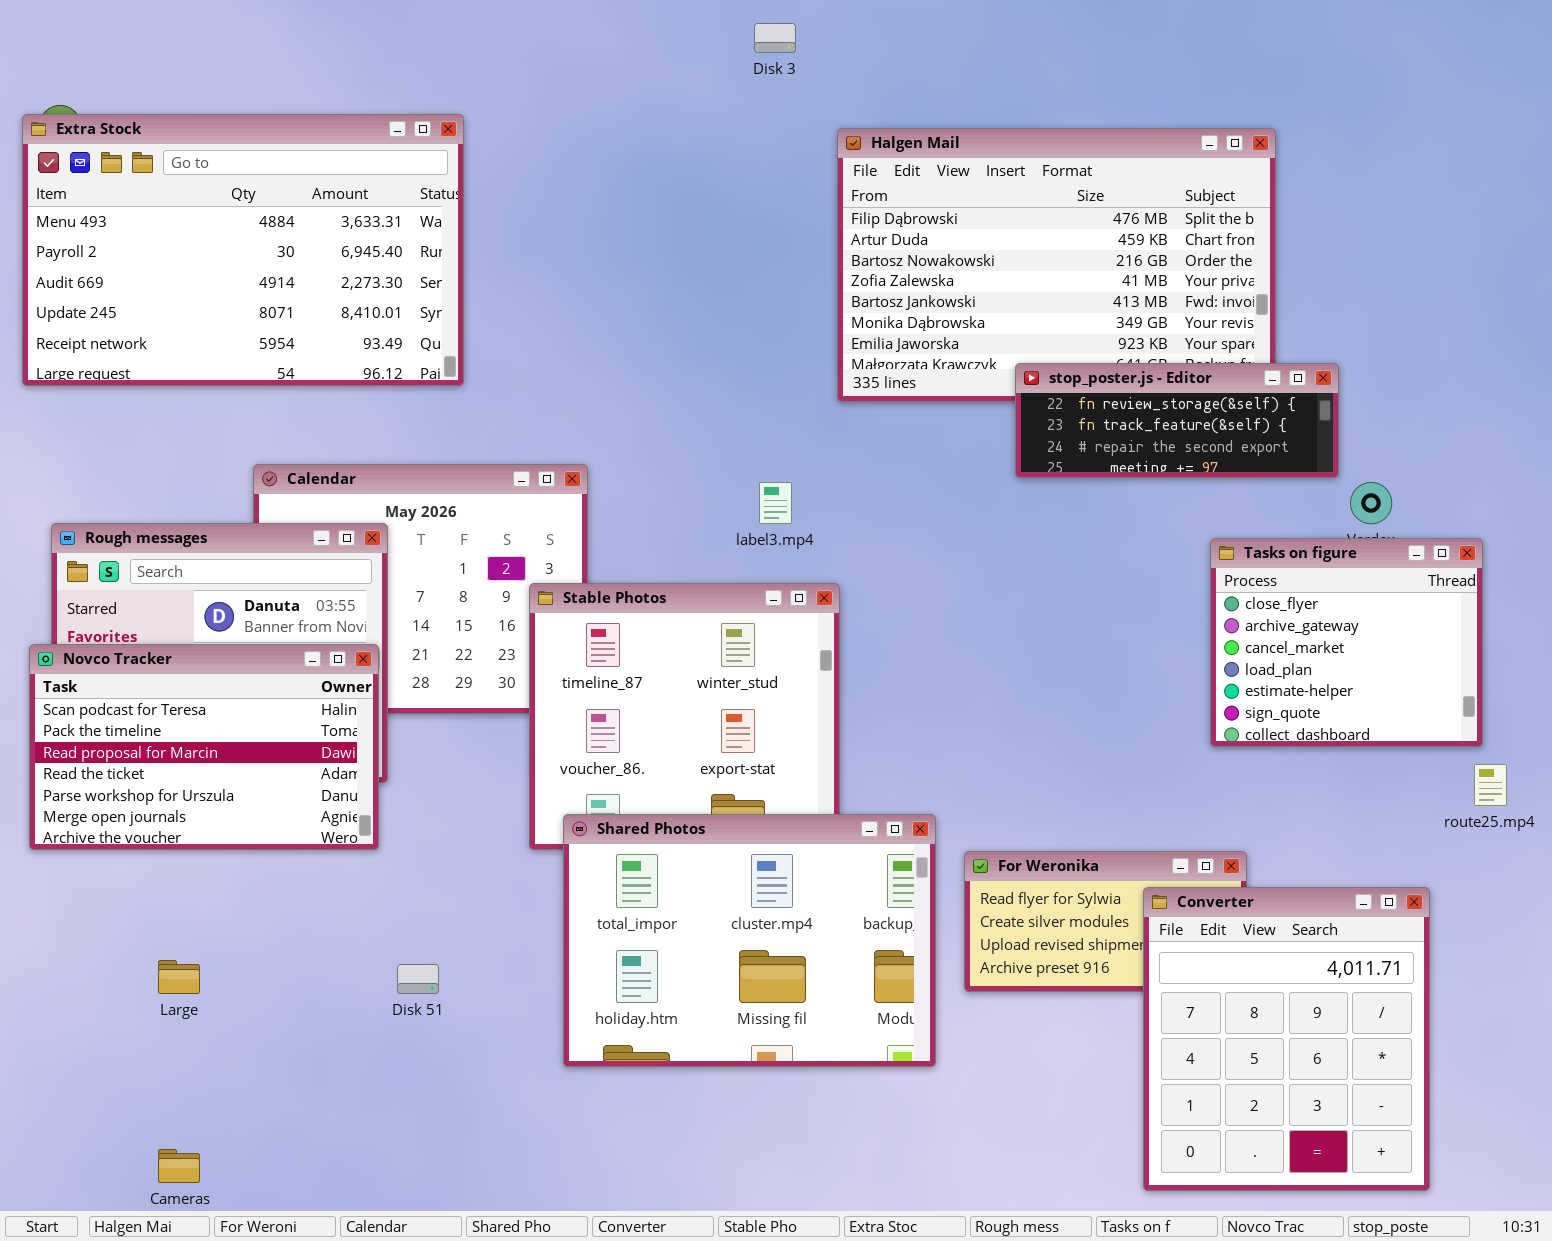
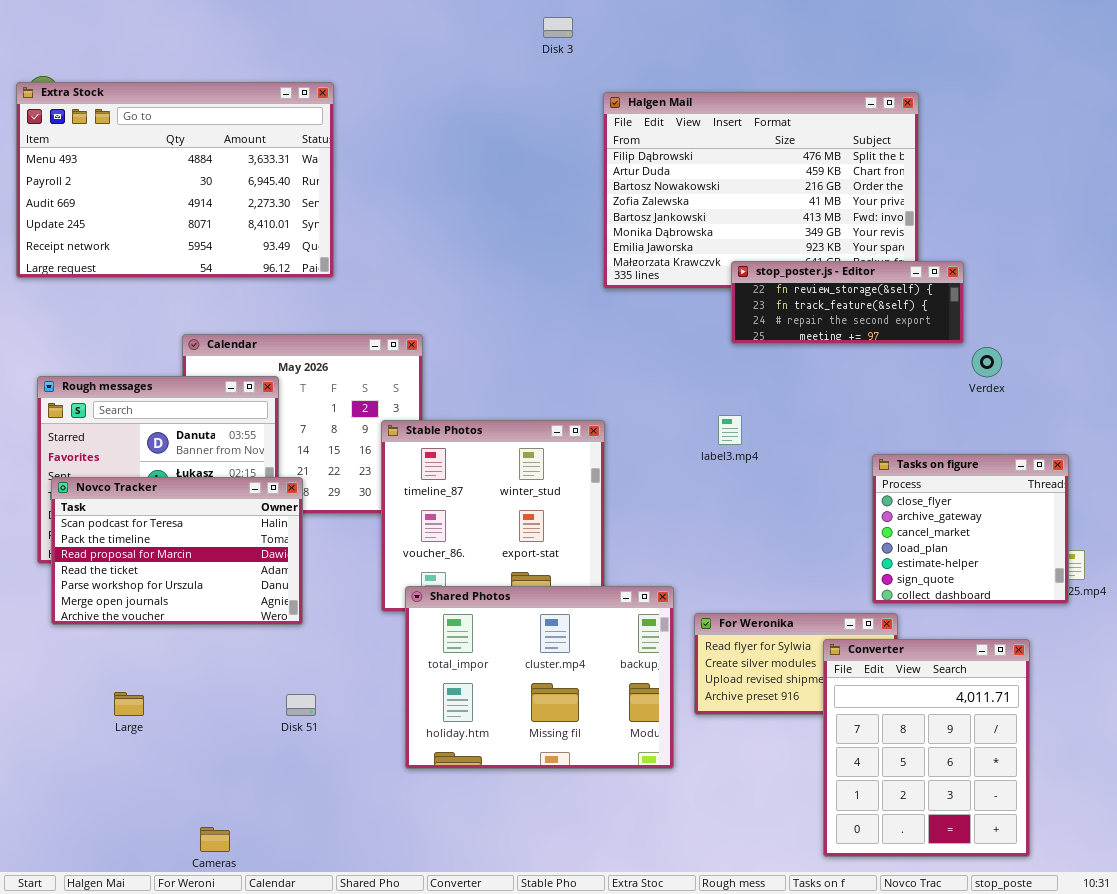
label3.mp4: [759,482,792,524] -> [718,415,742,445], moved
Tasks on figure: [1210,538,1483,747] -> [872,454,1069,604], moved
Novco Tracker: [29,644,379,850] -> [51,477,303,625], moved
Cameras: [158,1149,200,1183] -> [200,827,230,852], moved

